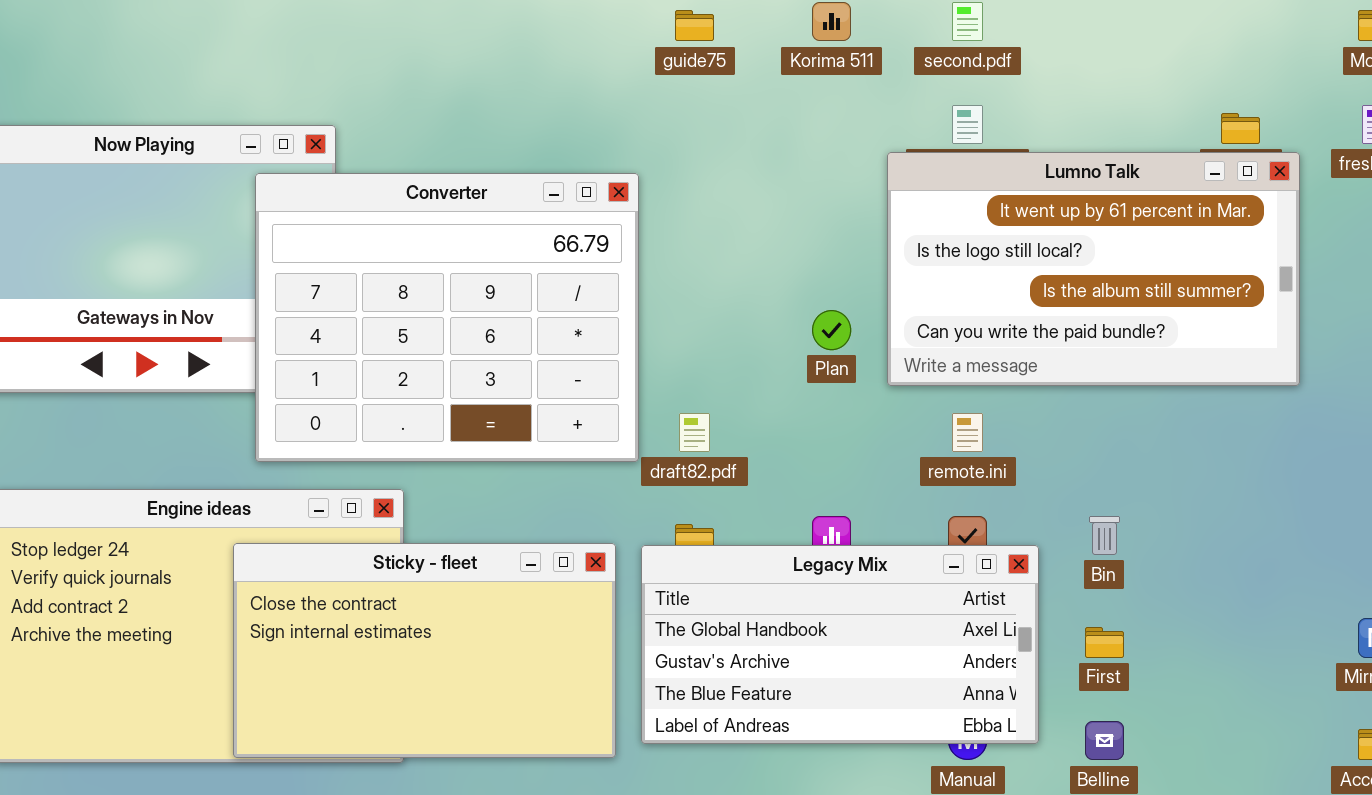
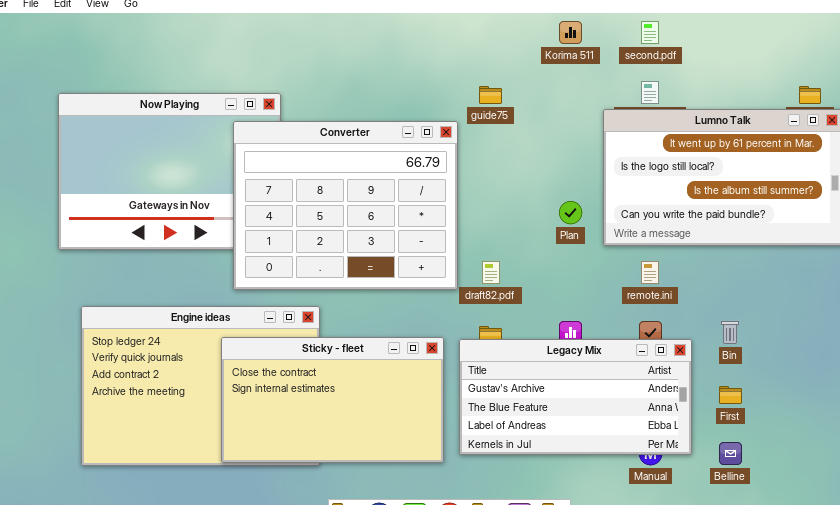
guide75: [675,10,714,41] -> [479,86,502,104], moved
Legacy Mix: [641,545,1039,744] -> [459,339,692,455], scrolled down 1 row

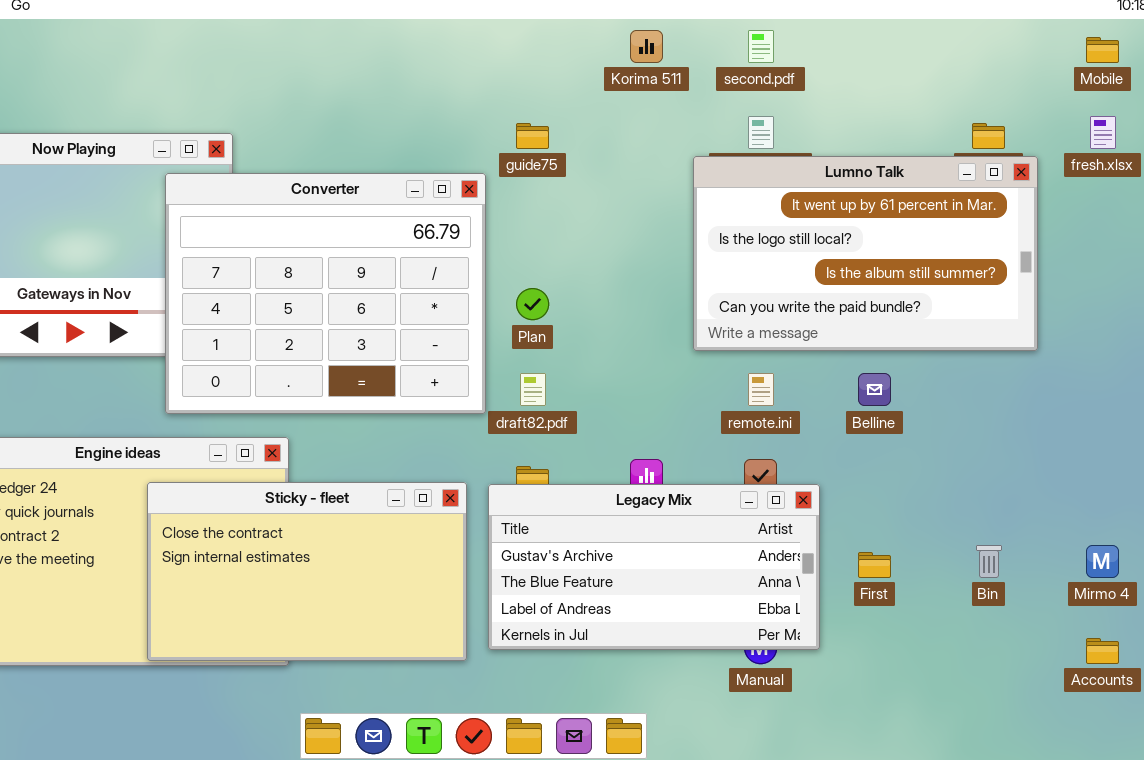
Plan: [559,201,582,224] -> [516,288,549,320], moved
Bin: [721,321,739,344] -> [976,545,1002,578], moved
Belline: [719,442,742,465] -> [858,373,891,406], moved

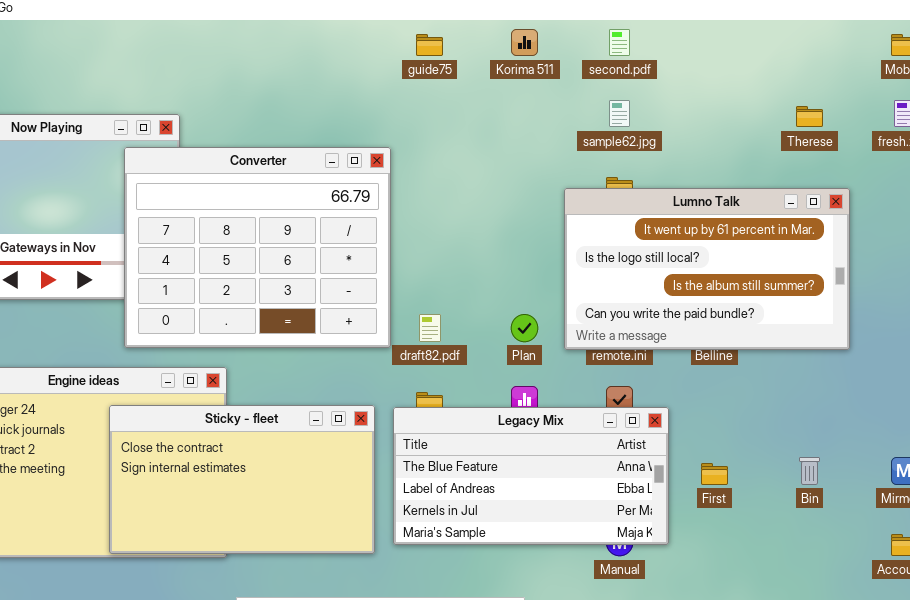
guide75: [516,123,549,149] -> [416,34,443,56], moved
Lumno Talk: [693,156,1038,351] -> [564,188,850,350], moved
Plan: [516,288,549,320] -> [511,314,538,342], moved
Legacy Mix: [488,484,820,650] -> [393,407,669,545], scrolled down 1 row

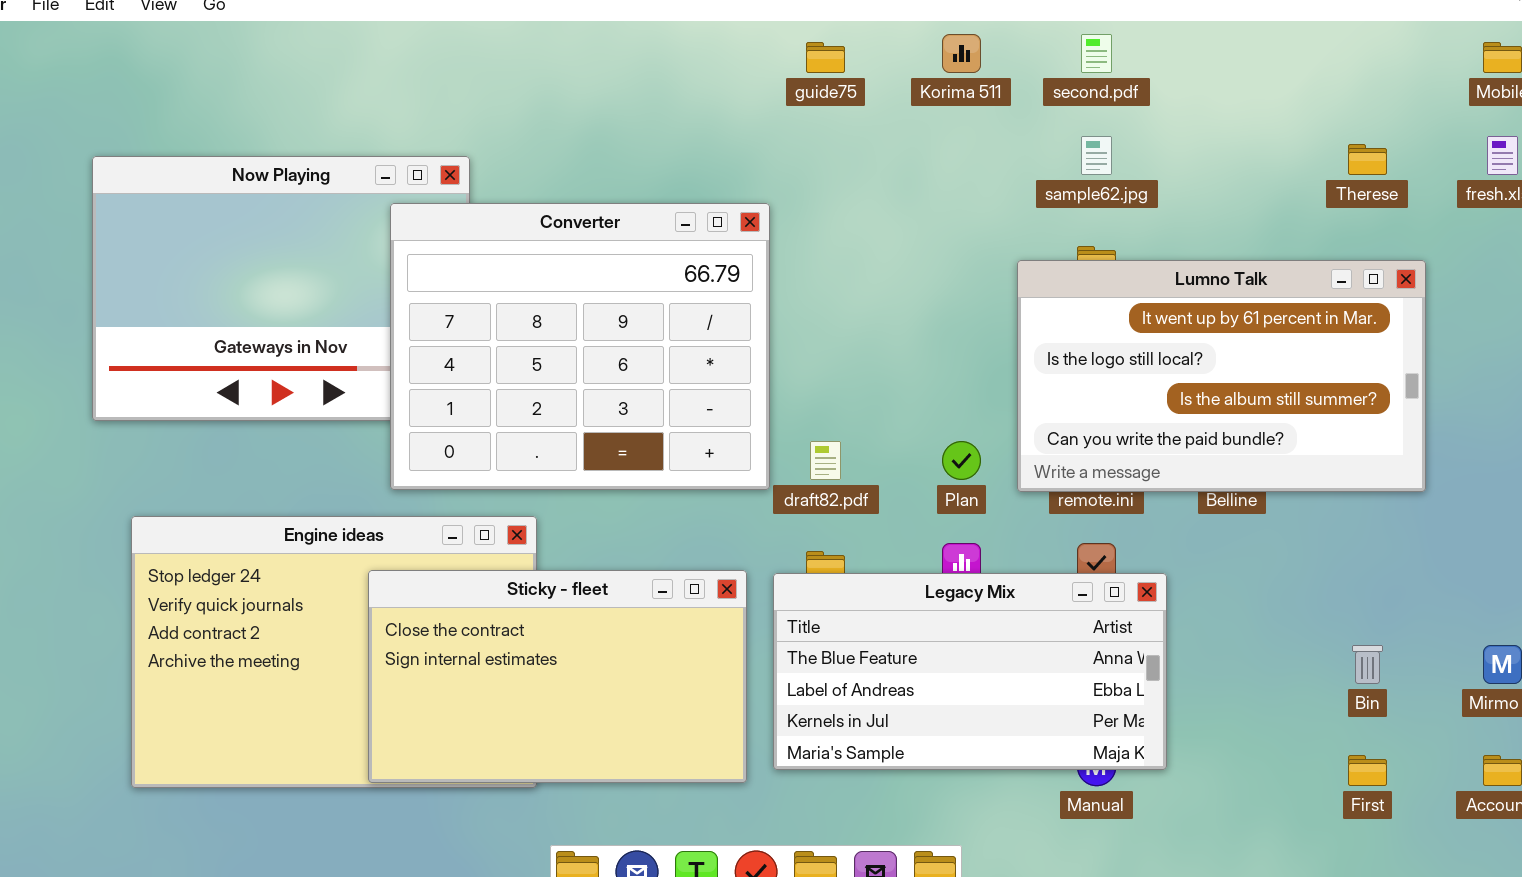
First: [701,463,728,485] -> [1348,755,1387,786], moved

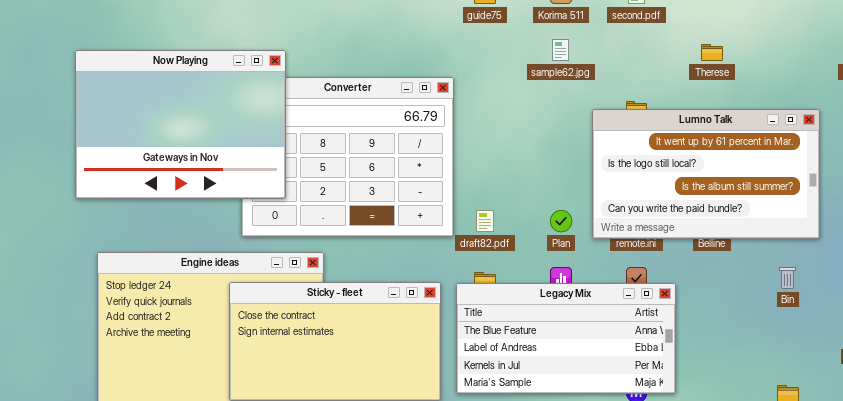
sample62.jpg: [1081,136,1112,175] -> [552,39,569,61], moved
Therese: [1348,144,1387,175] -> [701,44,723,61], moved
Now Playing: [92,156,470,421] -> [75,50,286,199], raised
Bin: [1352,645,1383,684] -> [779,267,796,289], moved

